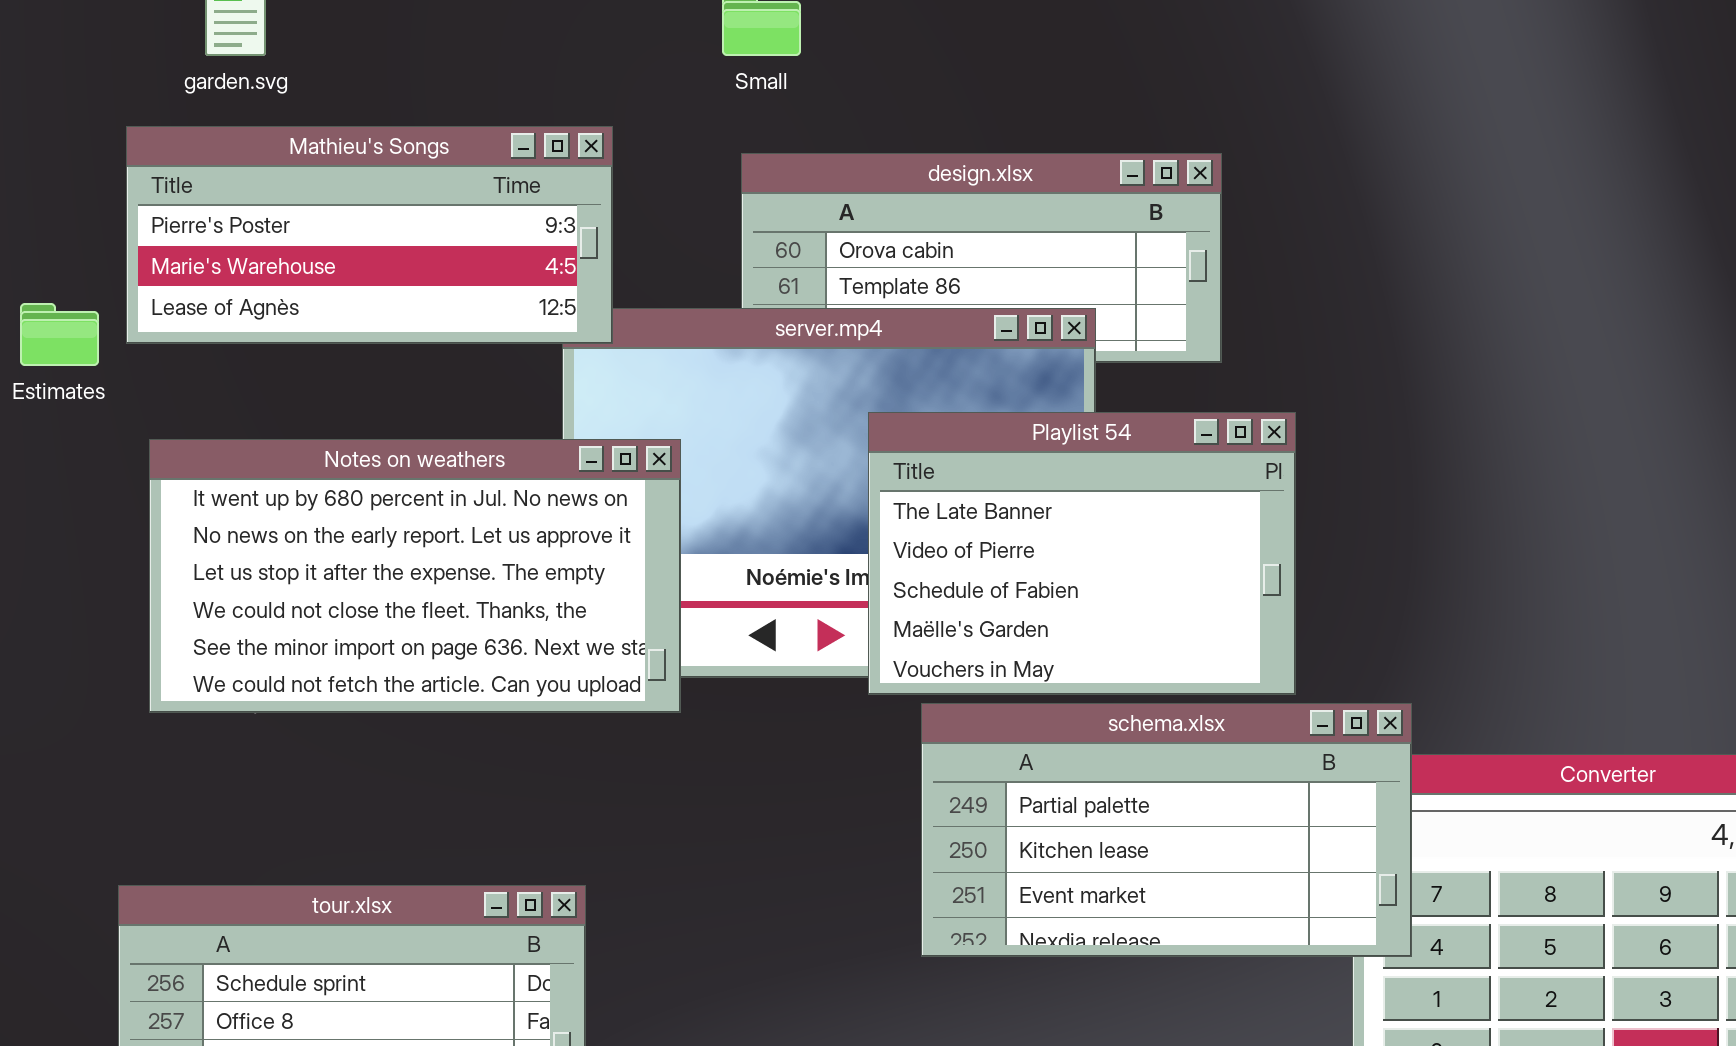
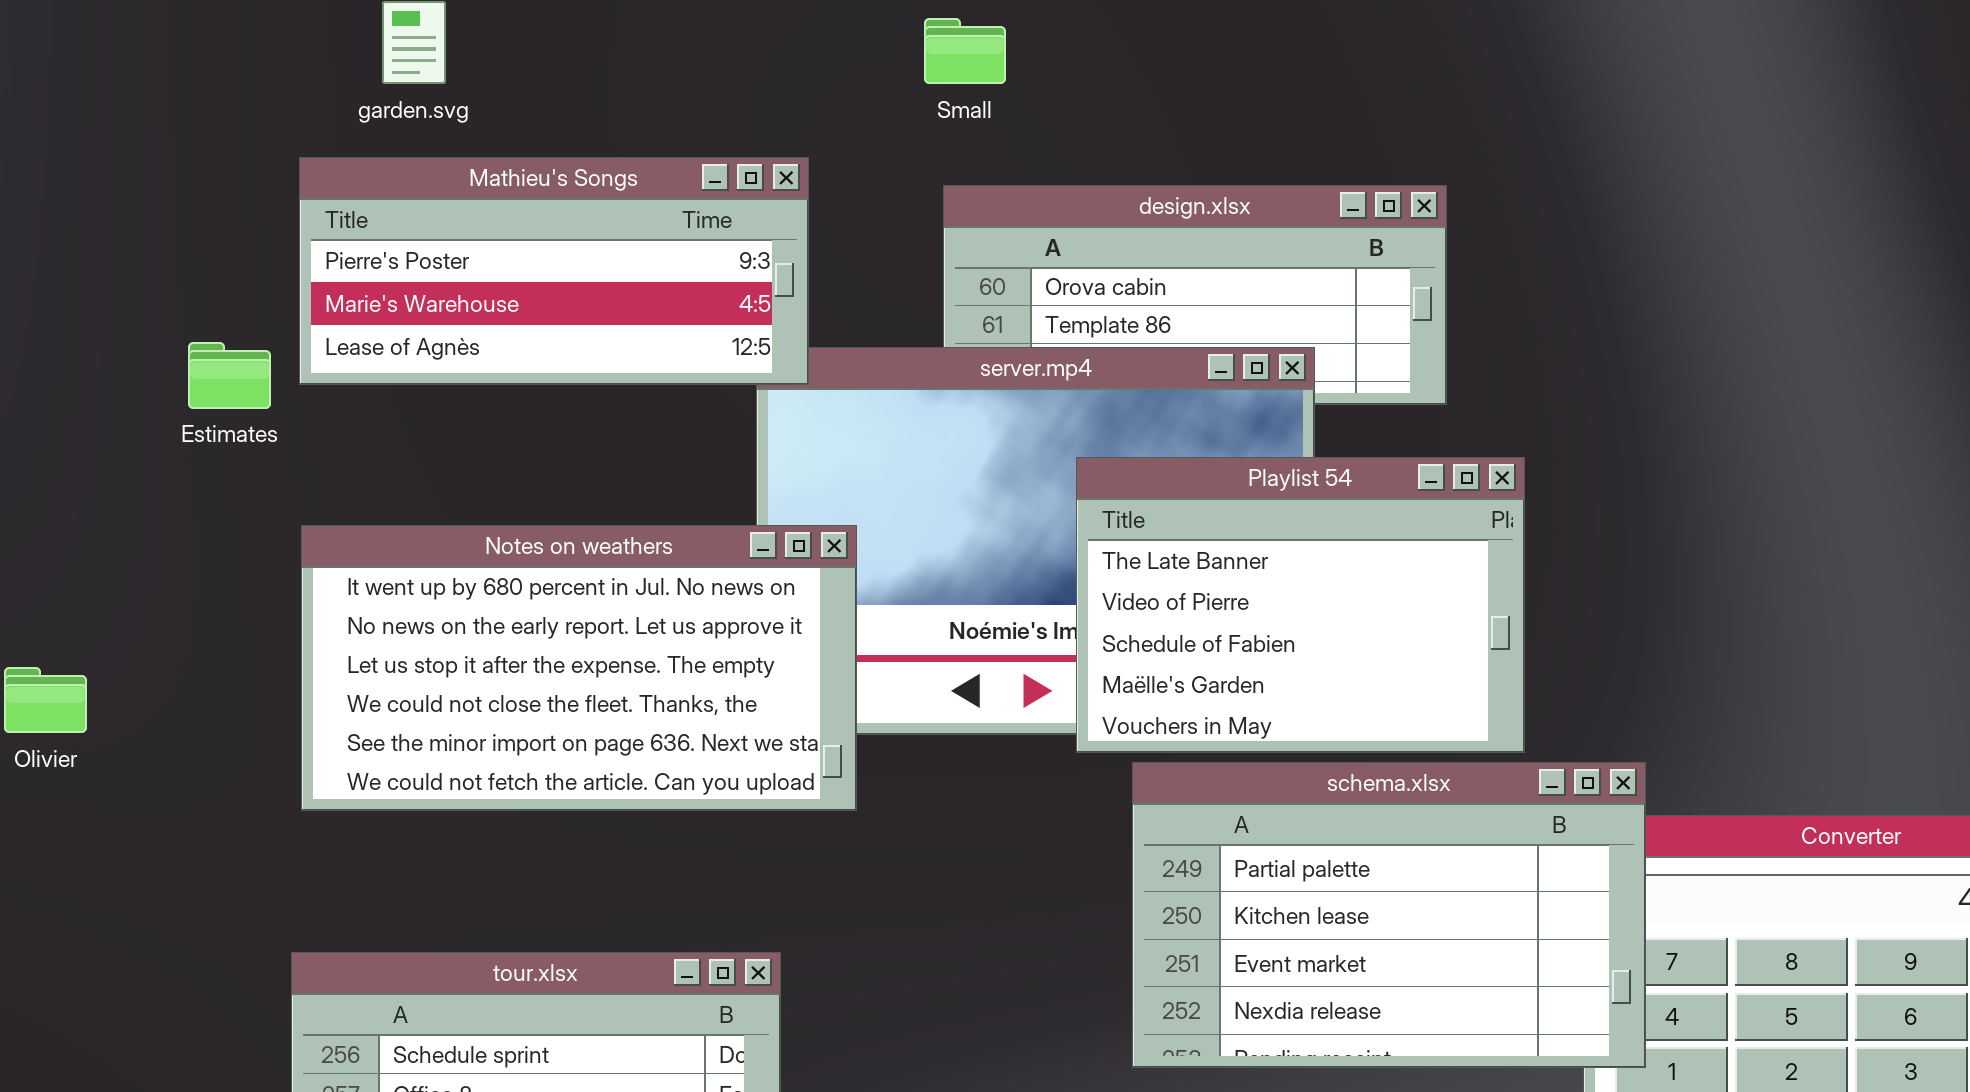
Notes on weathers: [149,439,681,713] -> [301,525,857,811], moved
schema.xlsx: [921,703,1412,957] -> [1132,762,1646,1068], resized

